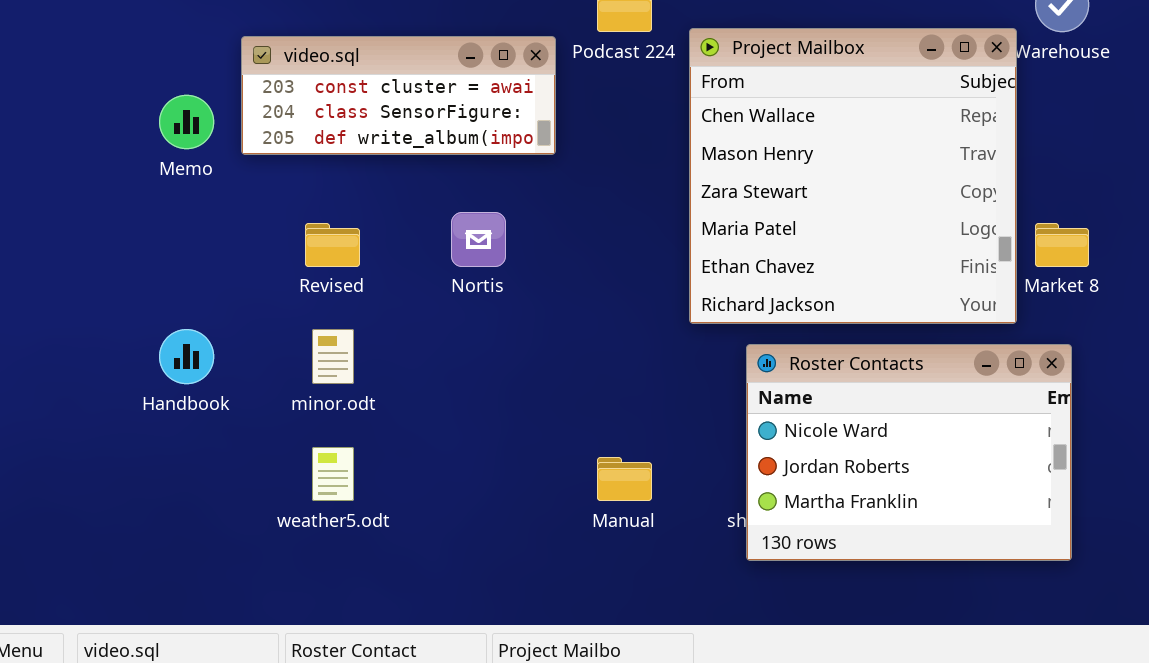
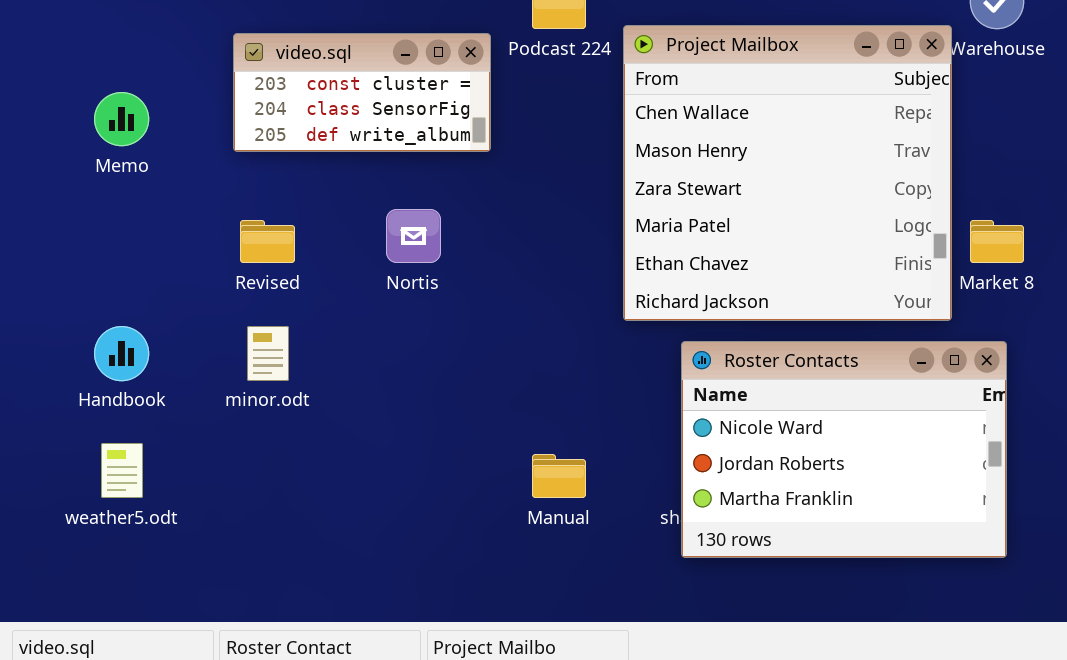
video.sql: [241,36,556,155] -> [233,33,491,152], resized
weather5.odt: [312,447,354,501] -> [101,443,143,498], moved

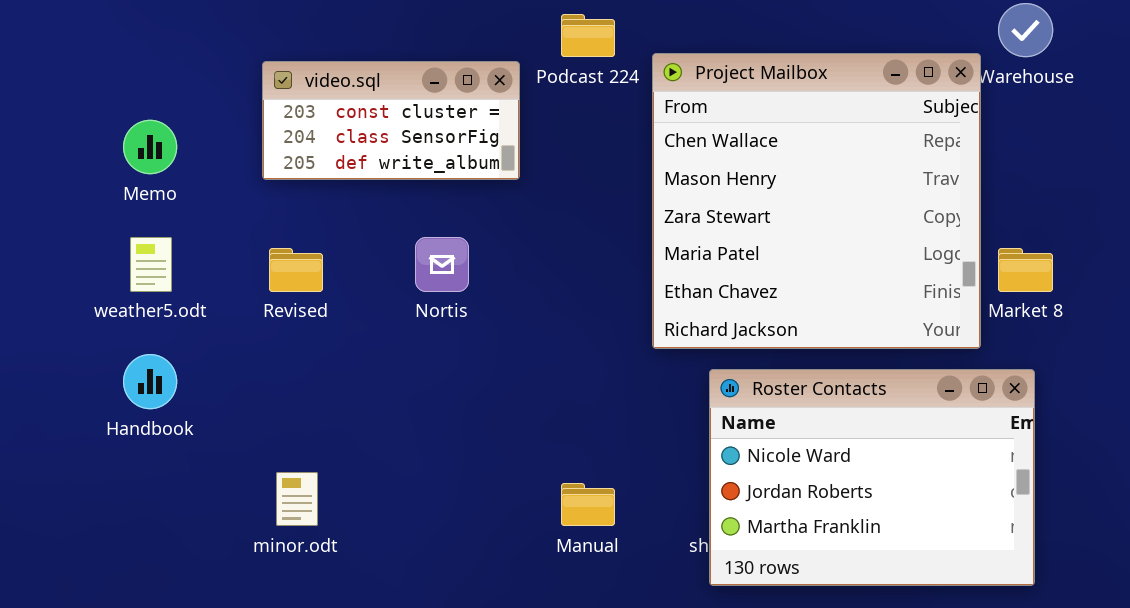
minor.odt: [247,326,289,381] -> [276,472,318,526], moved
weather5.odt: [101,443,143,498] -> [130,237,172,292], moved

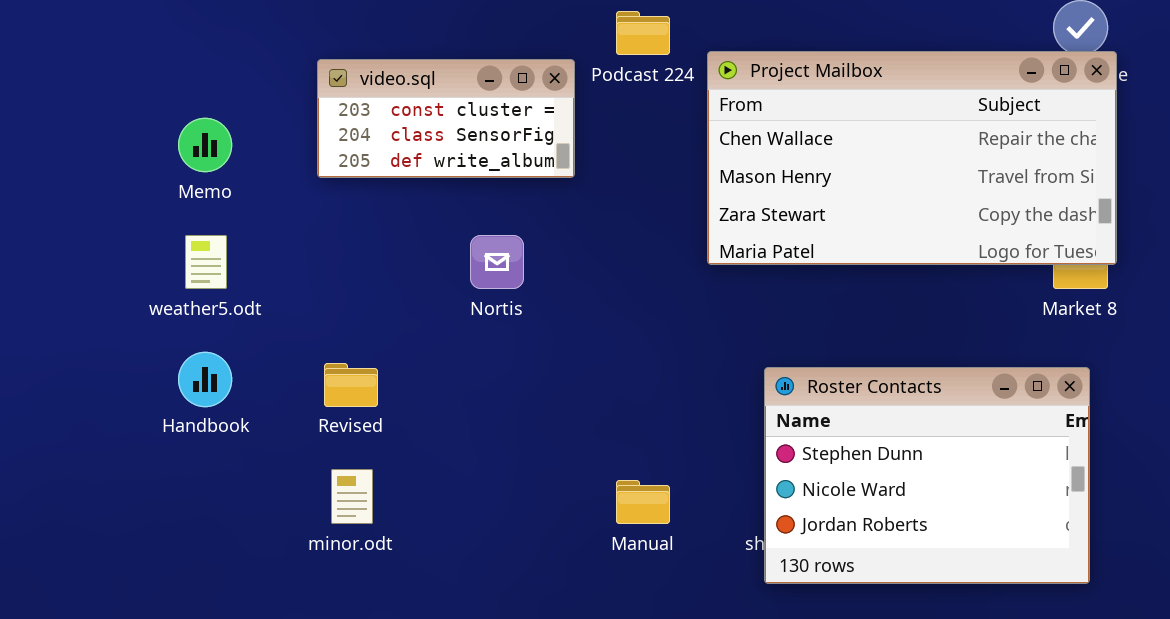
Project Mailbox: [652,53,981,349] -> [707,51,1117,265], resized
Revised: [269,248,323,292] -> [324,363,378,407], moved
Roster Contacts: [709,369,1035,586] -> [764,367,1090,584], scrolled up 1 row

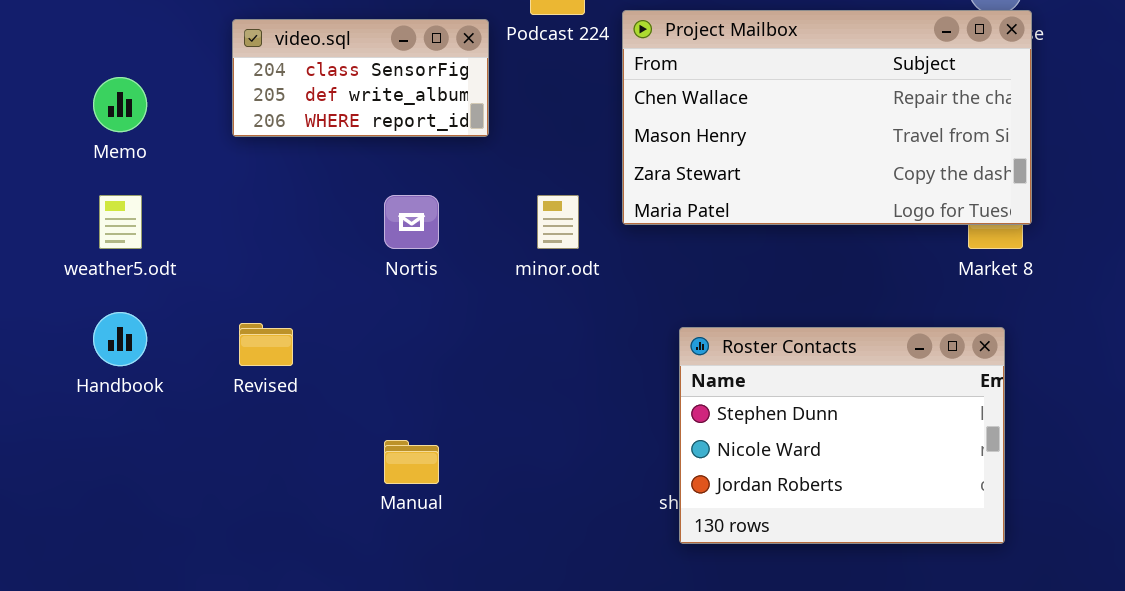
video.sql: [317,59,575,178] -> [232,19,489,137], scrolled down 1 row
minor.odt: [331,469,373,524] -> [537,195,579,249], moved
Manual: [616,480,670,524] -> [384,440,439,484], moved

